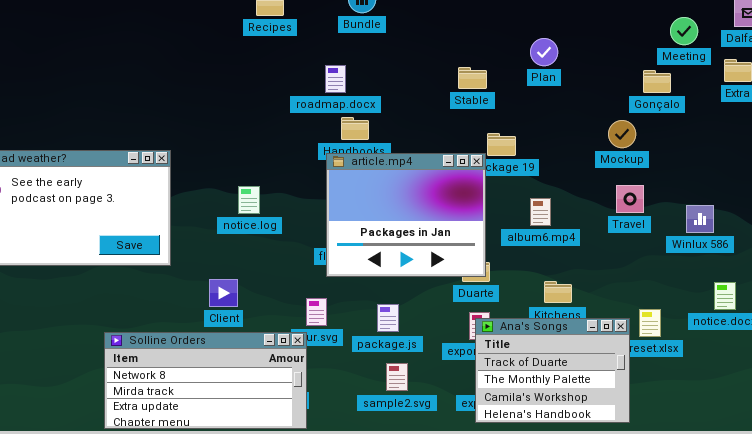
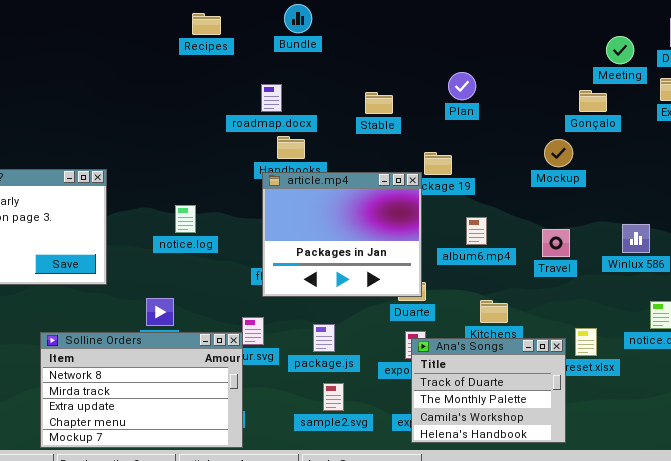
Plan: [530,38,558,66] -> [448,72,476,100], moved
Stable: [458,67,487,89] -> [365,92,393,114], moved
Travel: [616,185,644,213] -> [542,229,570,257], moved
Solline Orders: [104,332,307,429] -> [40,332,243,448], resized

